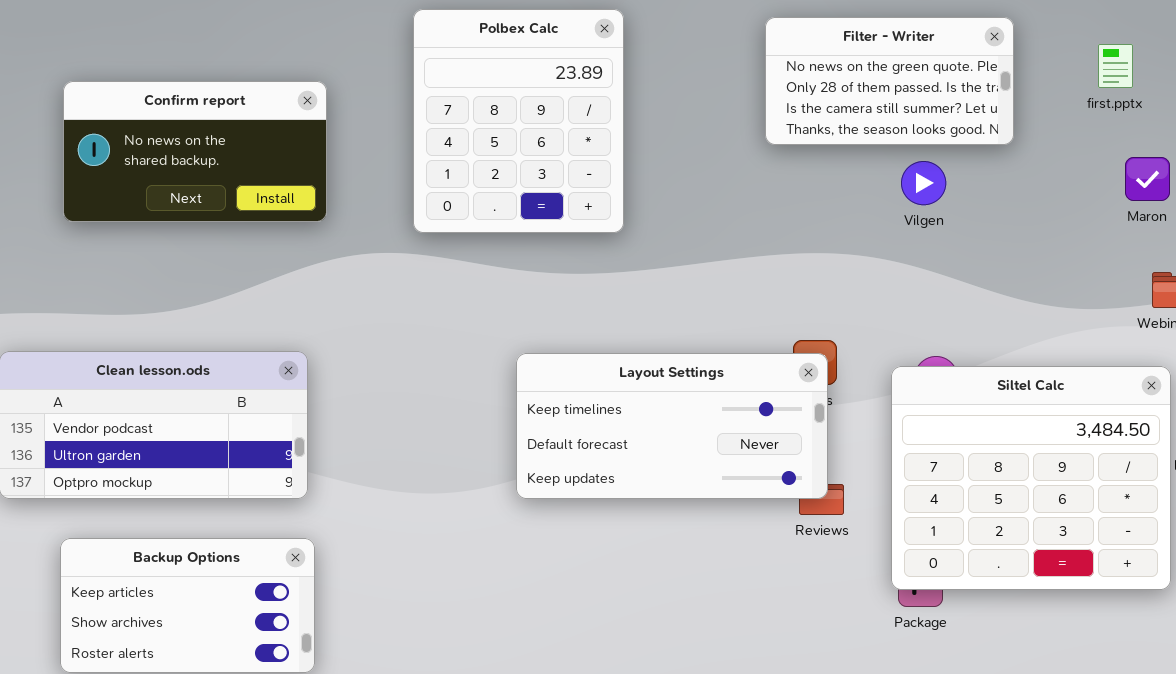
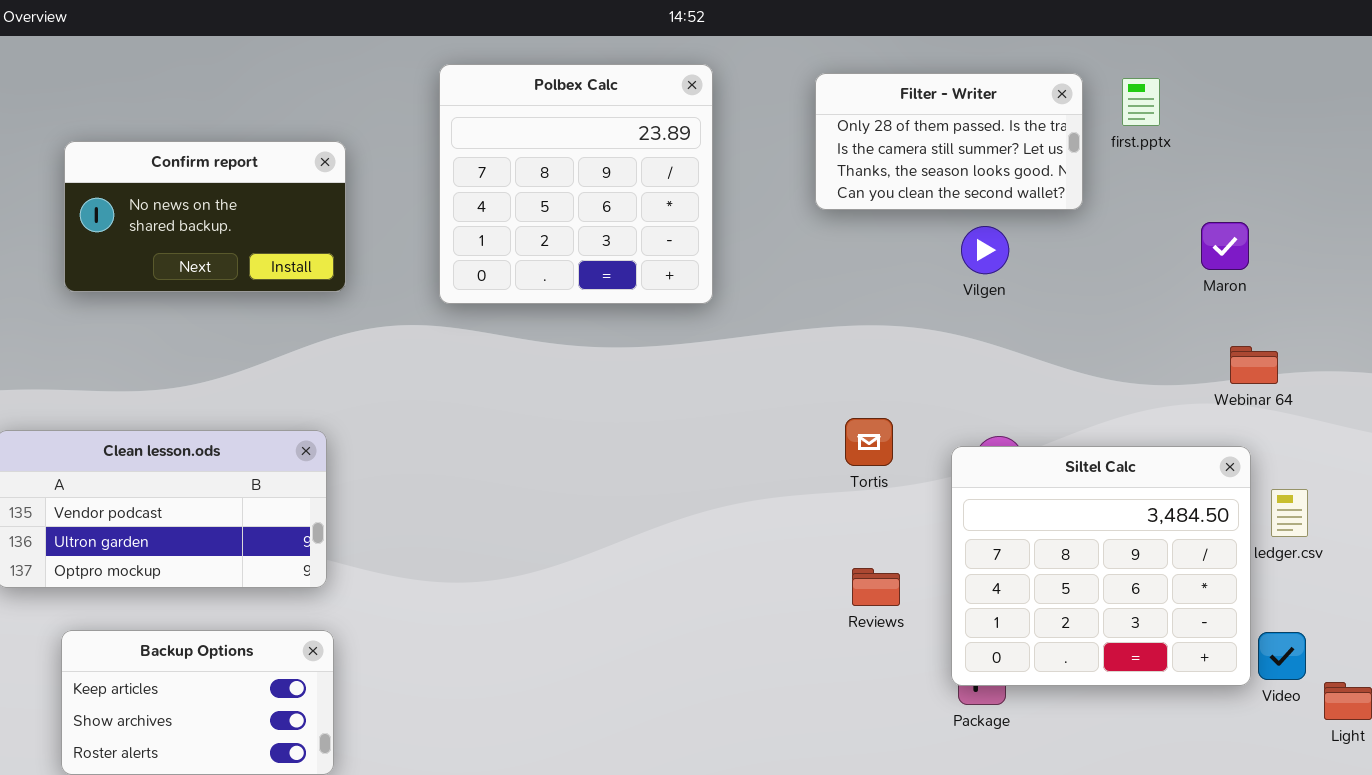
Polbex Calc: [413,9,624,233] -> [439,64,713,304], resized
Filter - Writer: [765,17,1014,145] -> [815,73,1083,210], scrolled down 1 row
first.pptx: [1098,44,1133,88] -> [1122,78,1160,126], moved
Layout Settings: [516,353,828,499] -> none, closed

